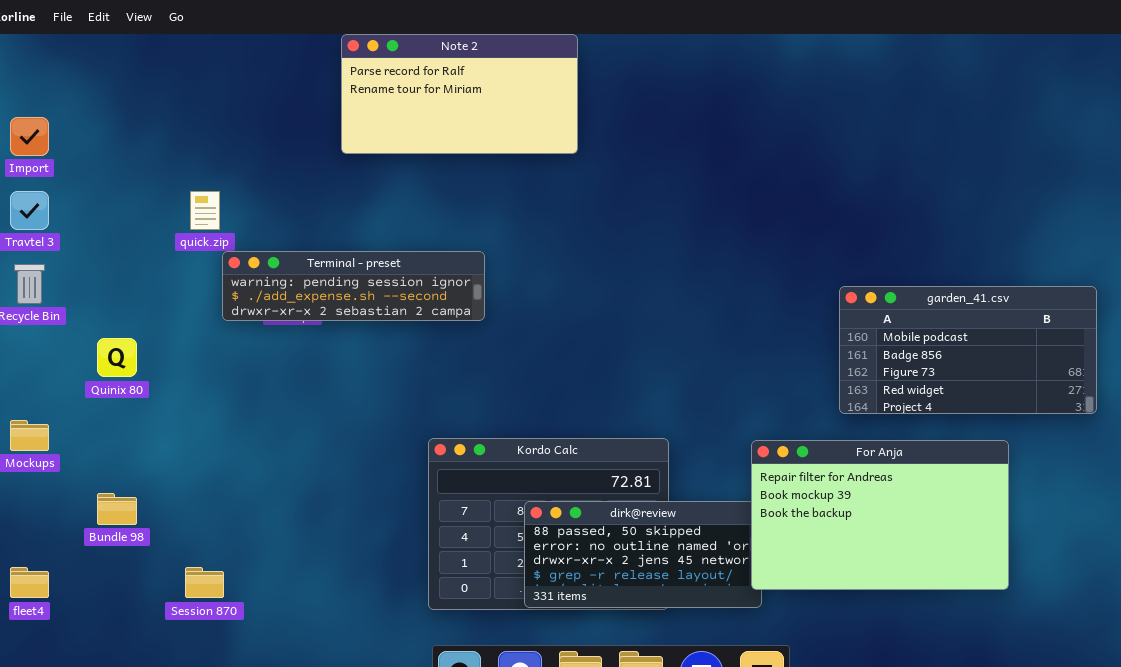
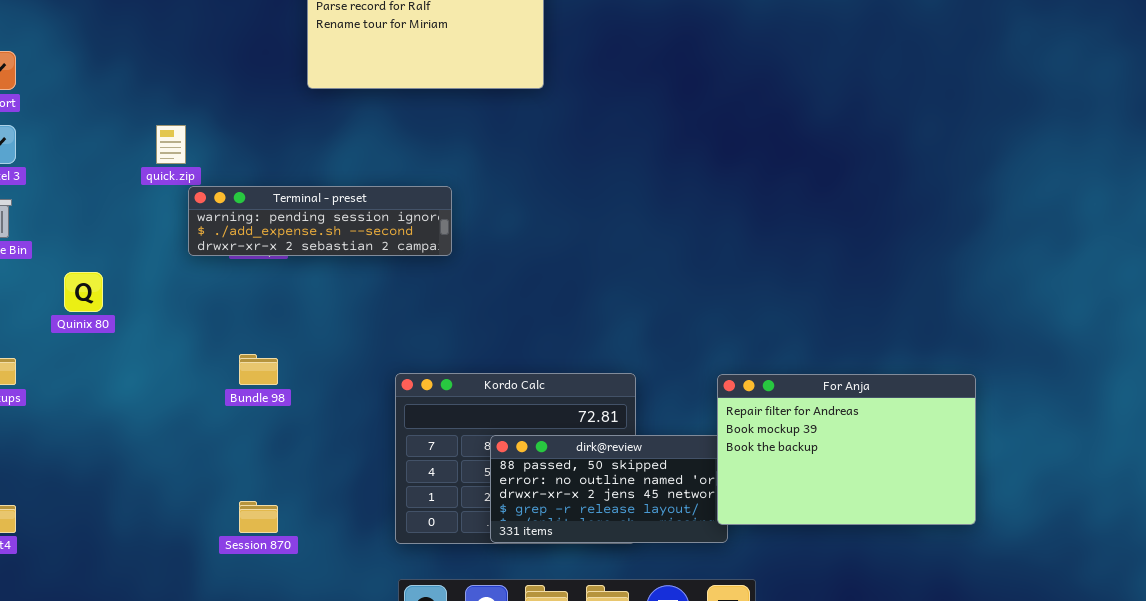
garden_41.csv: [839,286,1097,414] -> none, closed
Bundle 98: [97,493,137,525] -> [239,354,278,385], moved
Session 870: [185,567,224,598] -> [239,501,278,533], moved

